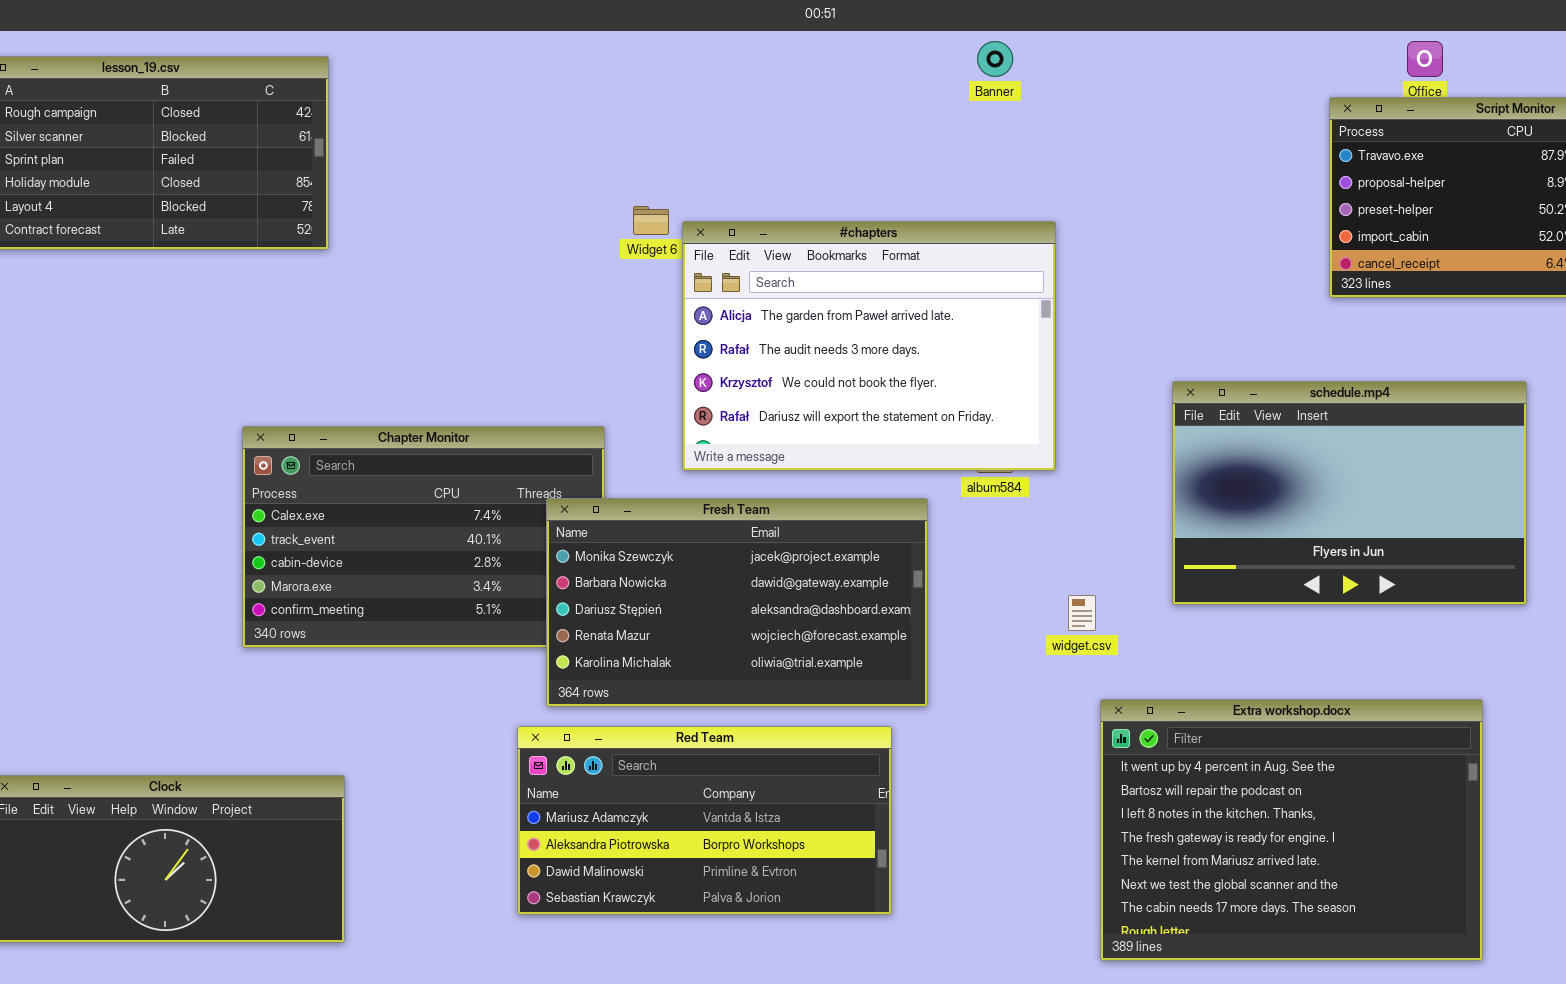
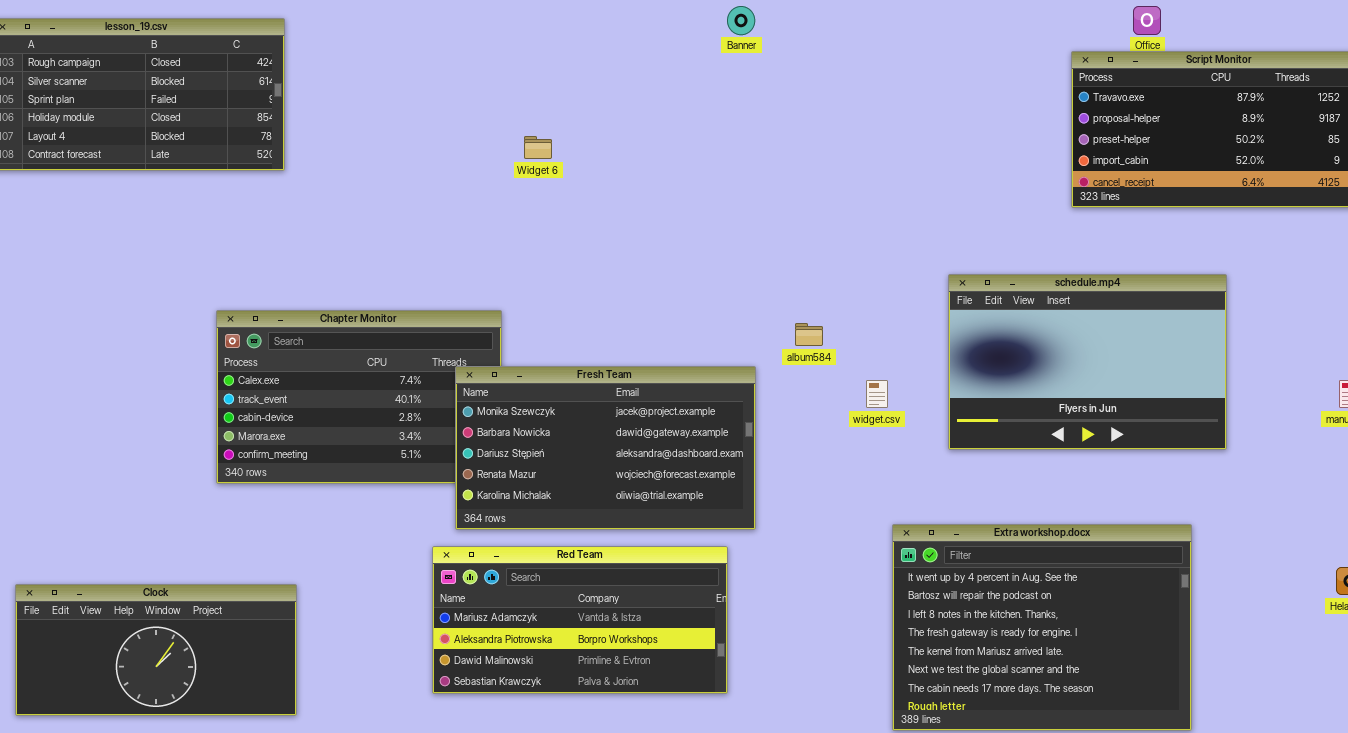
Banner: [977,41,1013,77] -> [727,6,755,35], moved
#chapters: [682,221,1056,471] -> none, closed
widget.csv: [1068,595,1096,631] -> [866,380,888,408], moved

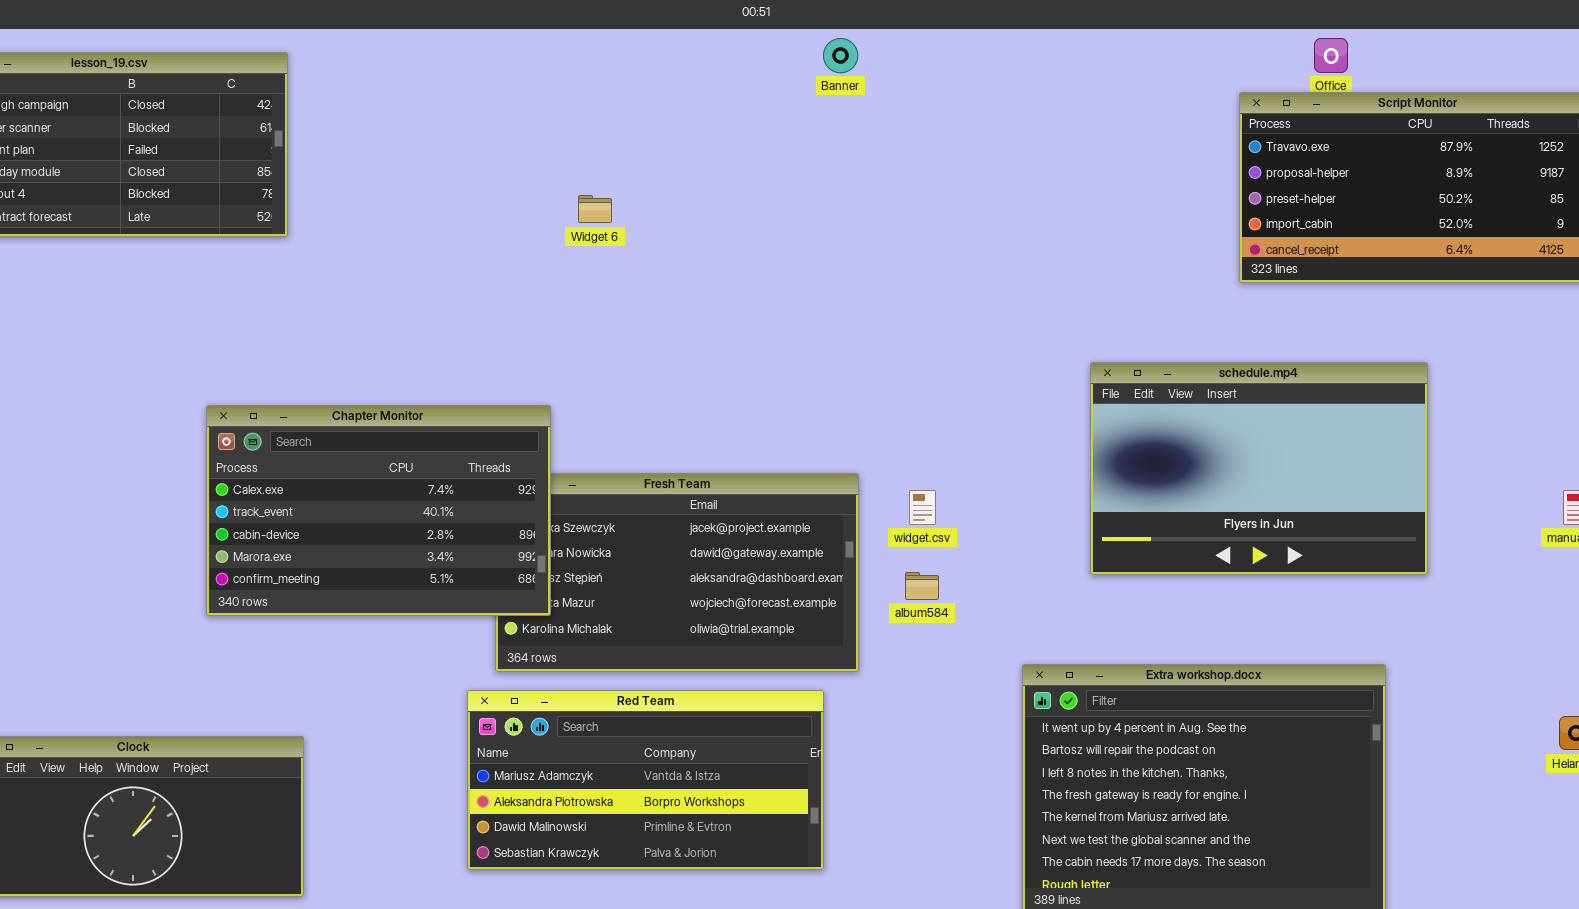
Chapter Monitor: [216,310,502,484] -> [206,405,551,616], raised
album584: [795,323,823,346] -> [905,572,939,600], moved
widget.csv: [866,380,888,408] -> [909,490,936,525], moved

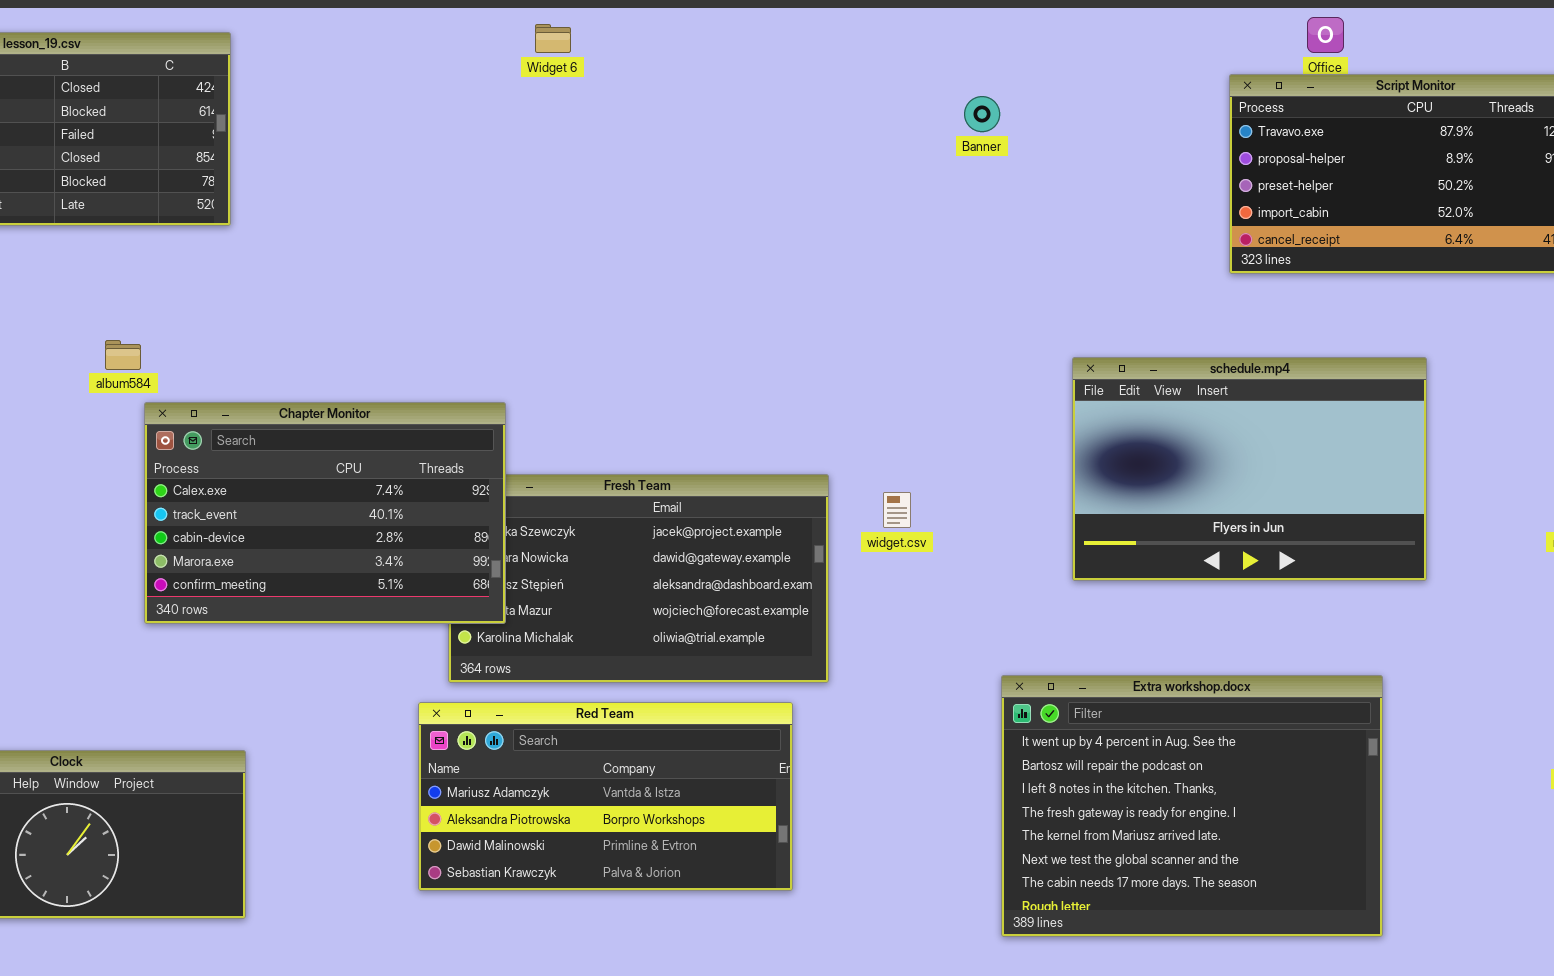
Banner: [823,38,858,73] -> [964,96,1000,132], moved
Widget 6: [578,195,612,223] -> [535,24,571,53], moved
album584: [905,572,939,600] -> [105,340,141,370], moved

